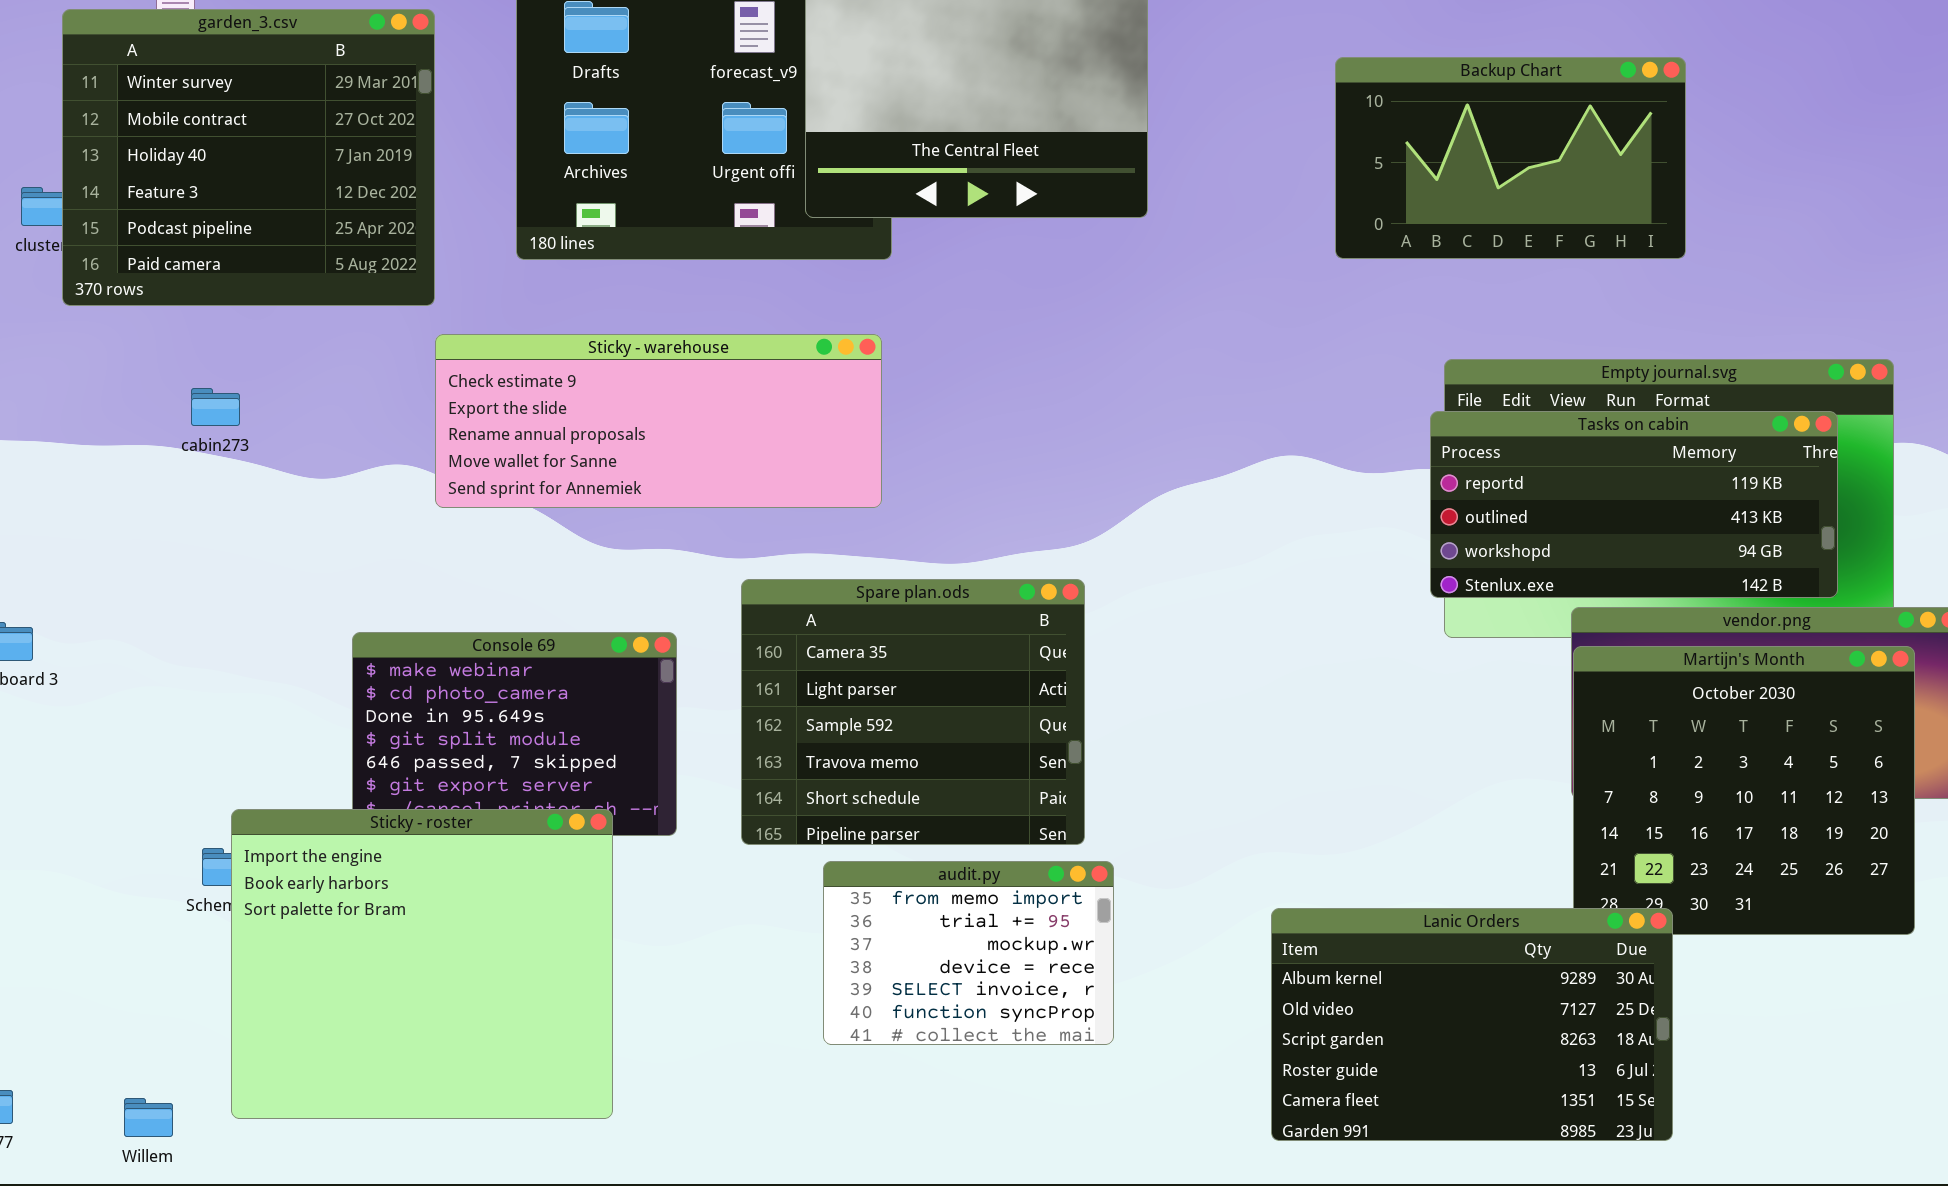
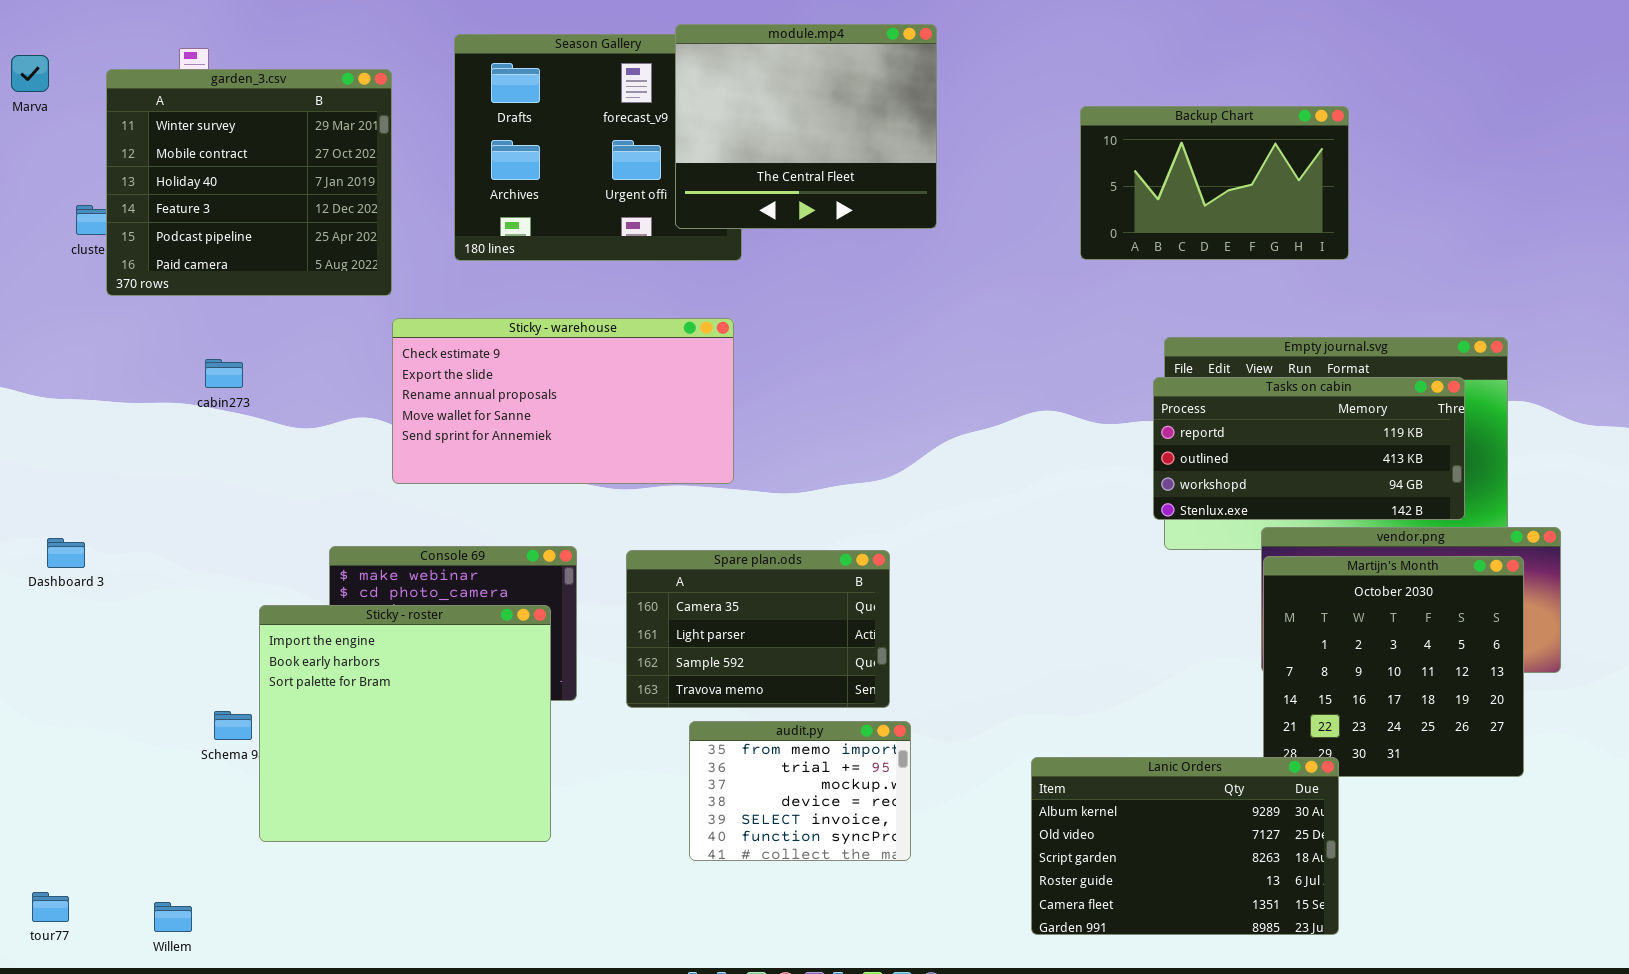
Sticky - warehouse: [435,334,882,508] -> [392,318,734,484], resized
Spare plan.ods: [741,579,1085,845] -> [626,550,890,708], resized
Sticky - roster: [231,809,613,1119] -> [259,605,551,842], moved

